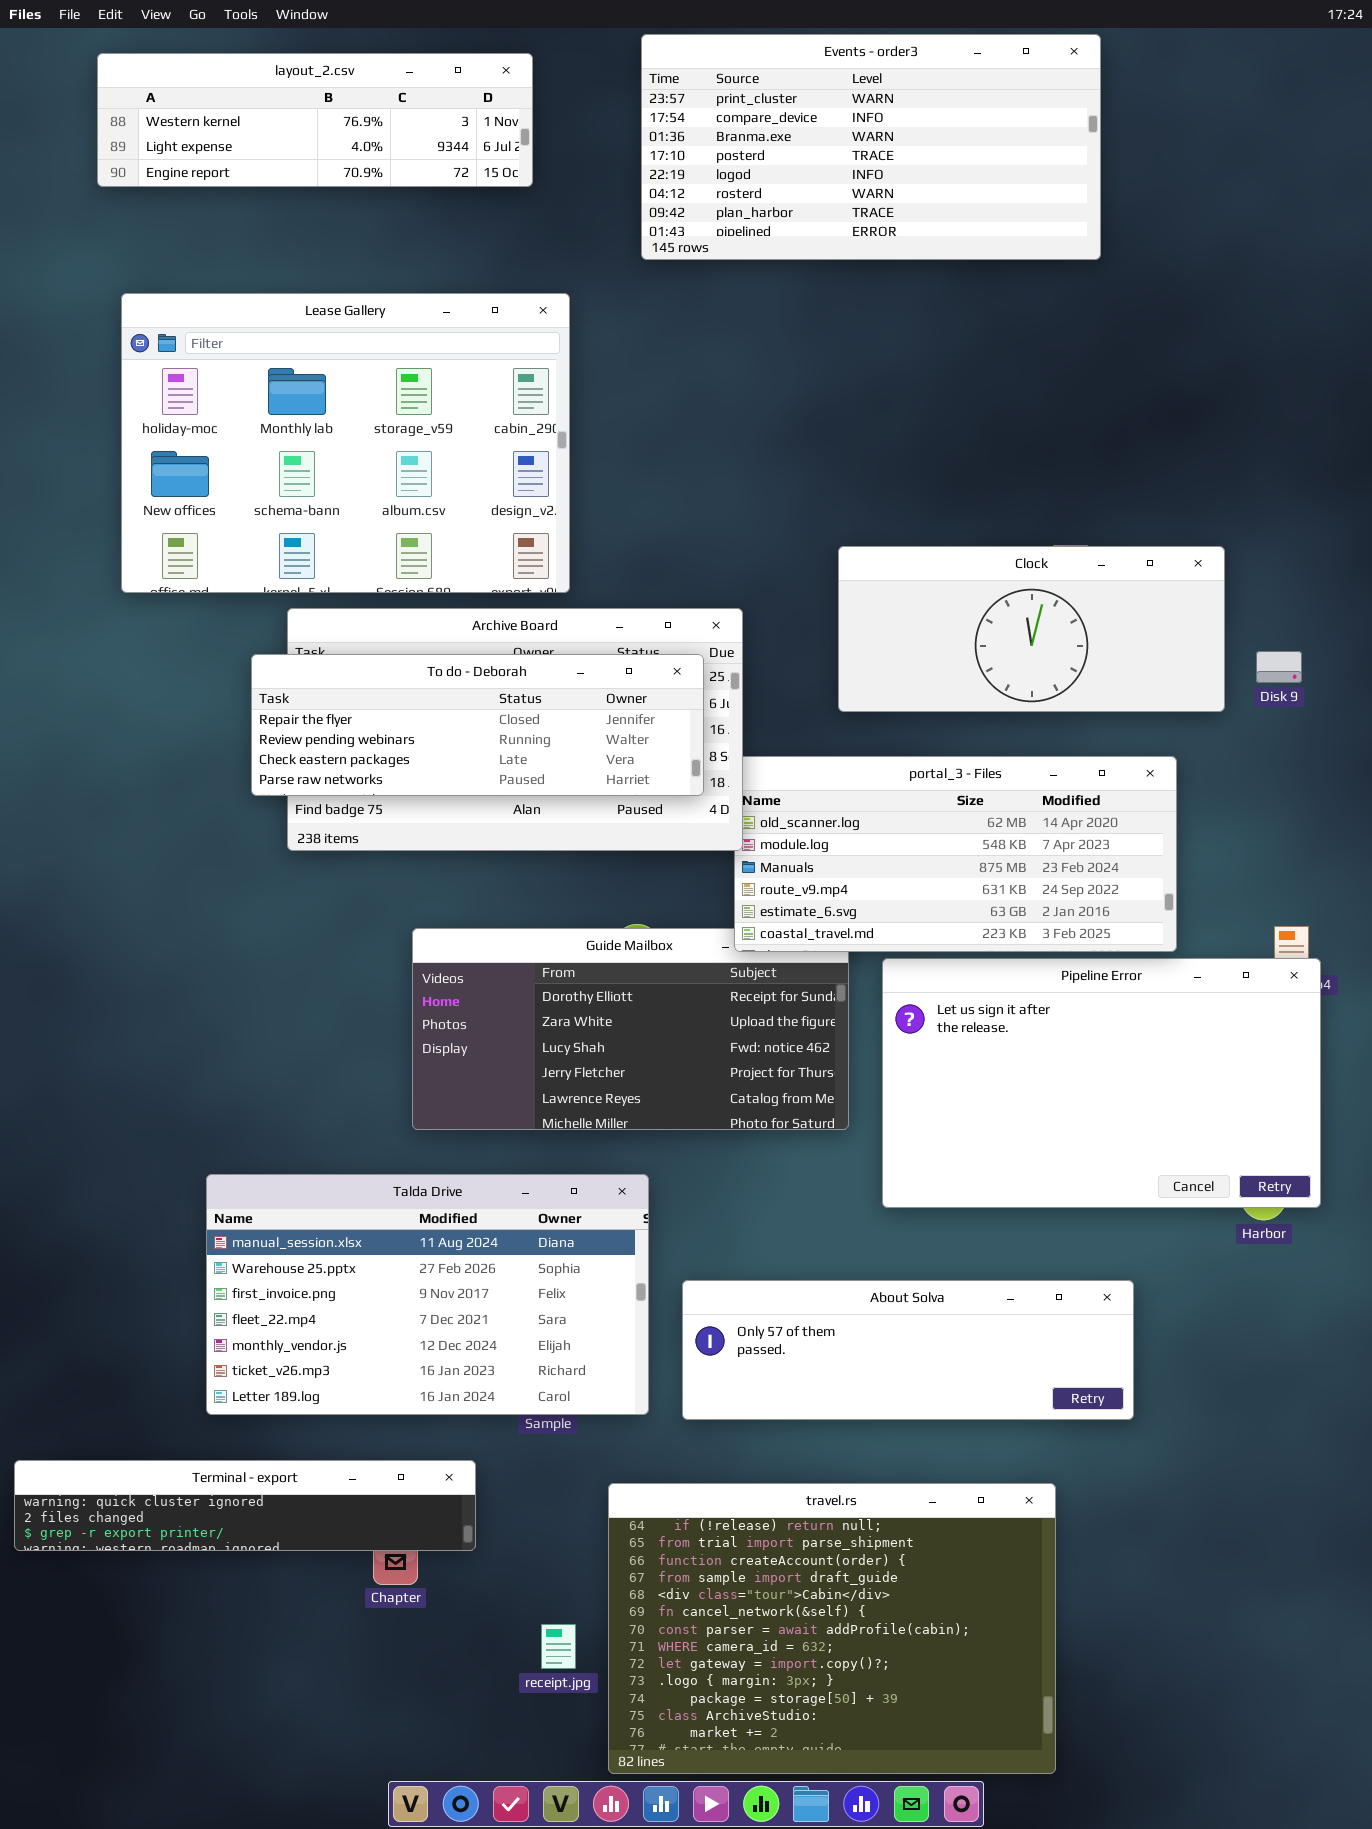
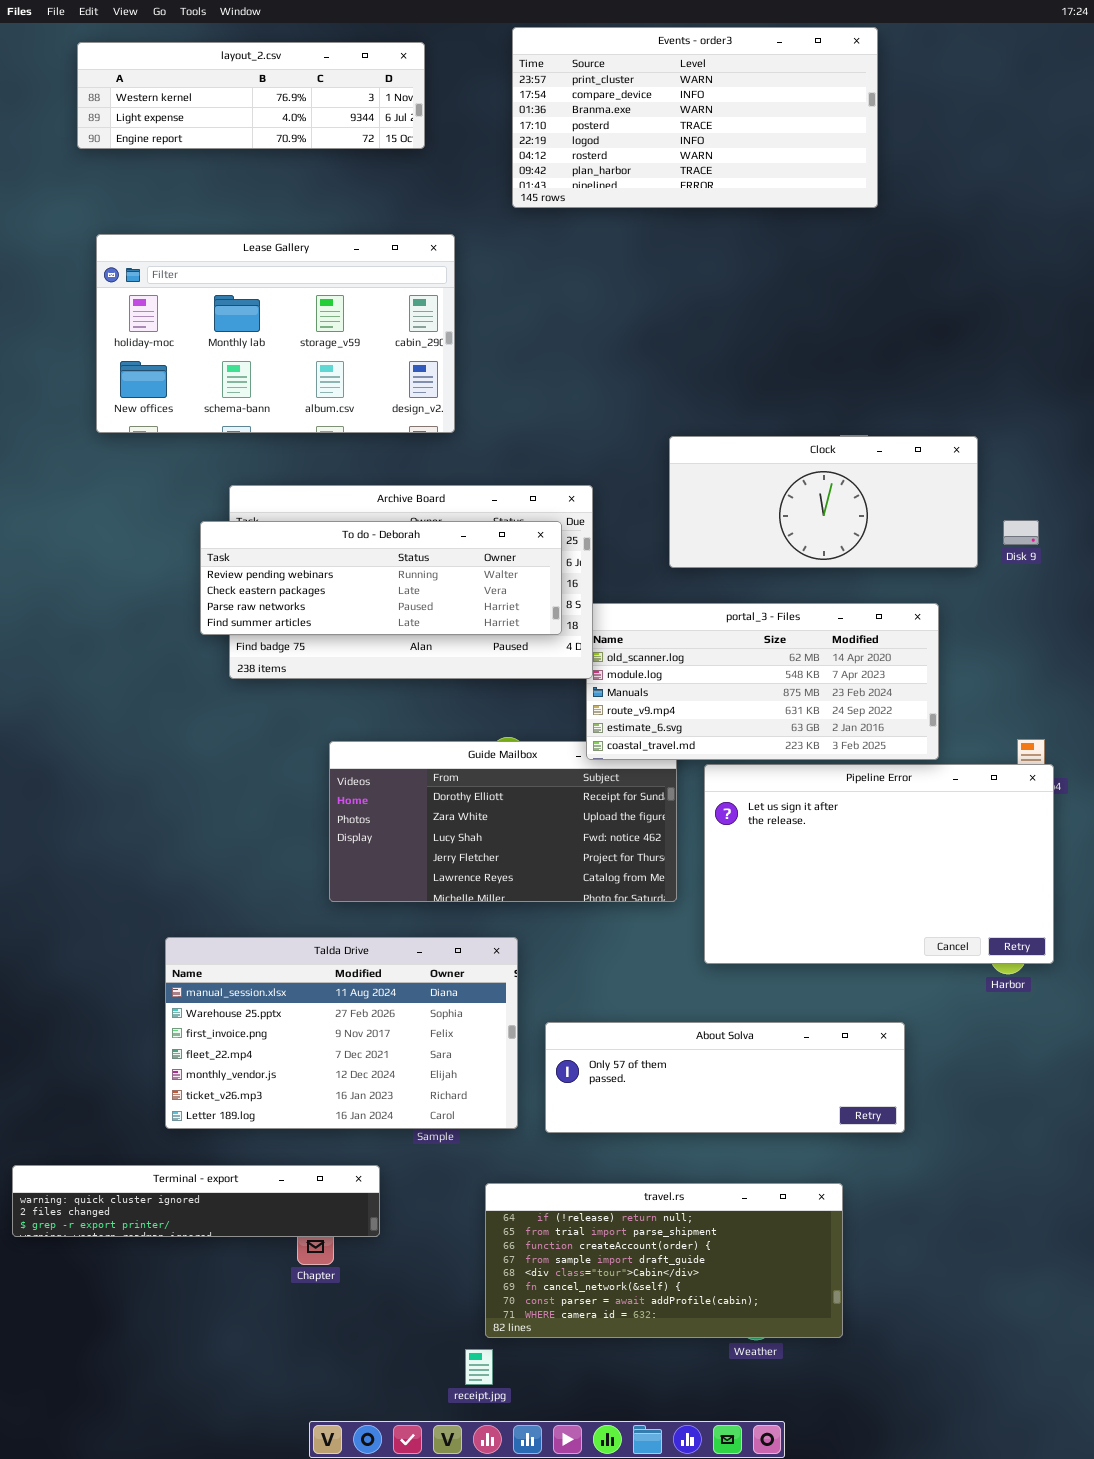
Lease Gallery: [121,293,570,593] -> [96,234,455,433], resized
To do - Deborah: [251,654,704,796] -> [200,521,562,635], scrolled down 1 row
travel.rs: [608,1483,1056,1774] -> [485,1183,843,1338], resized
receipt.jpg: [541,1624,576,1669] -> [465,1349,493,1385], moved

